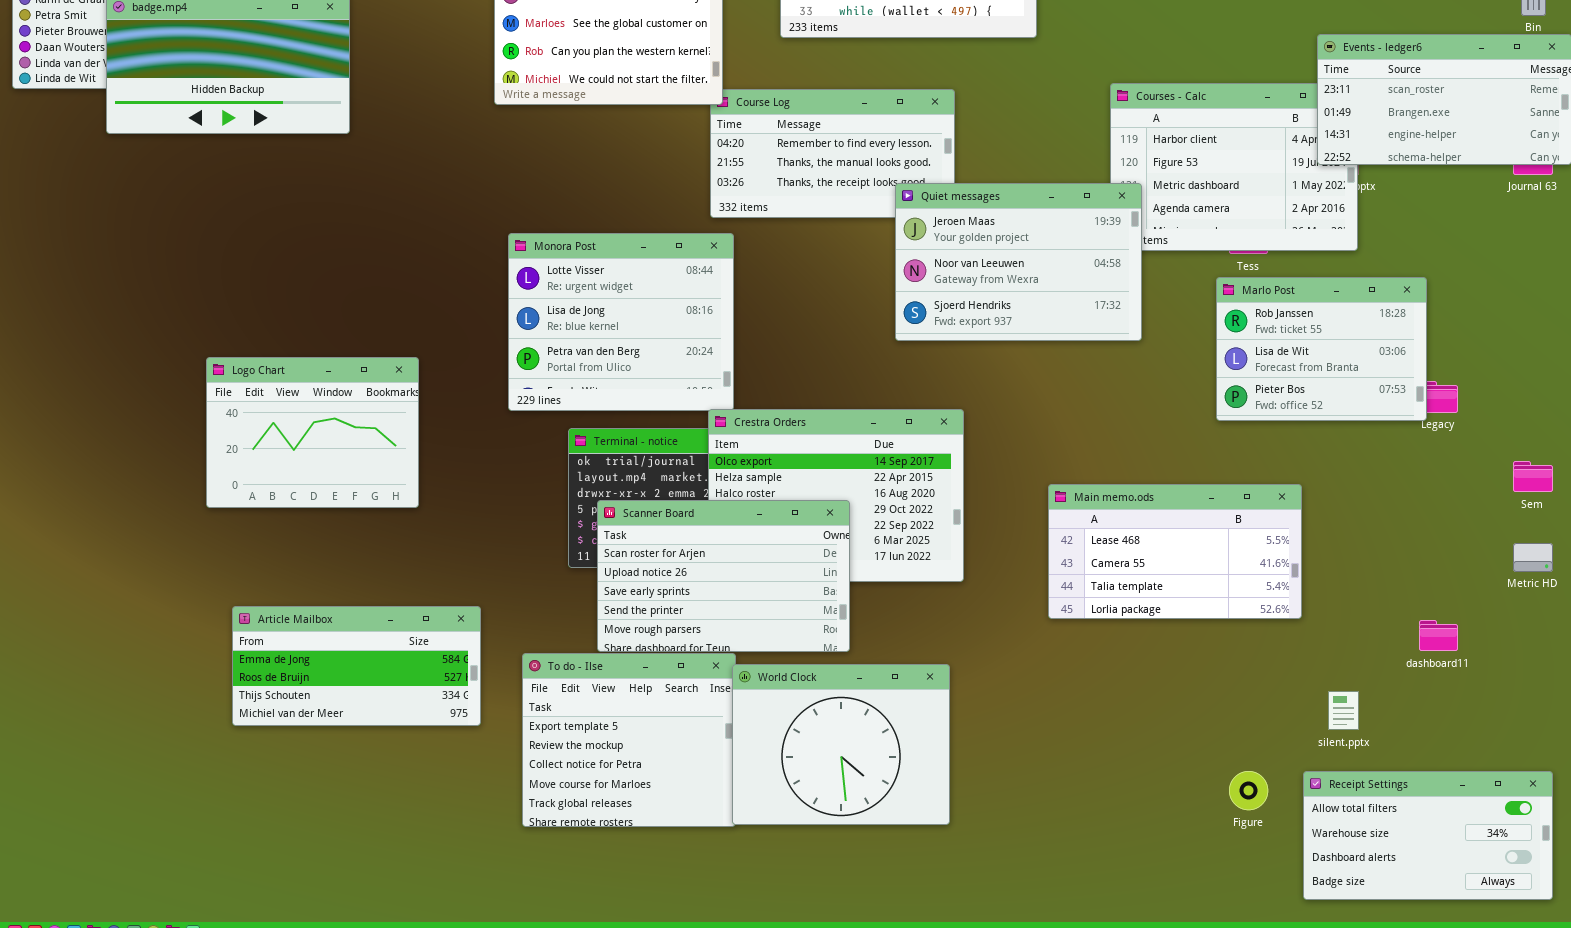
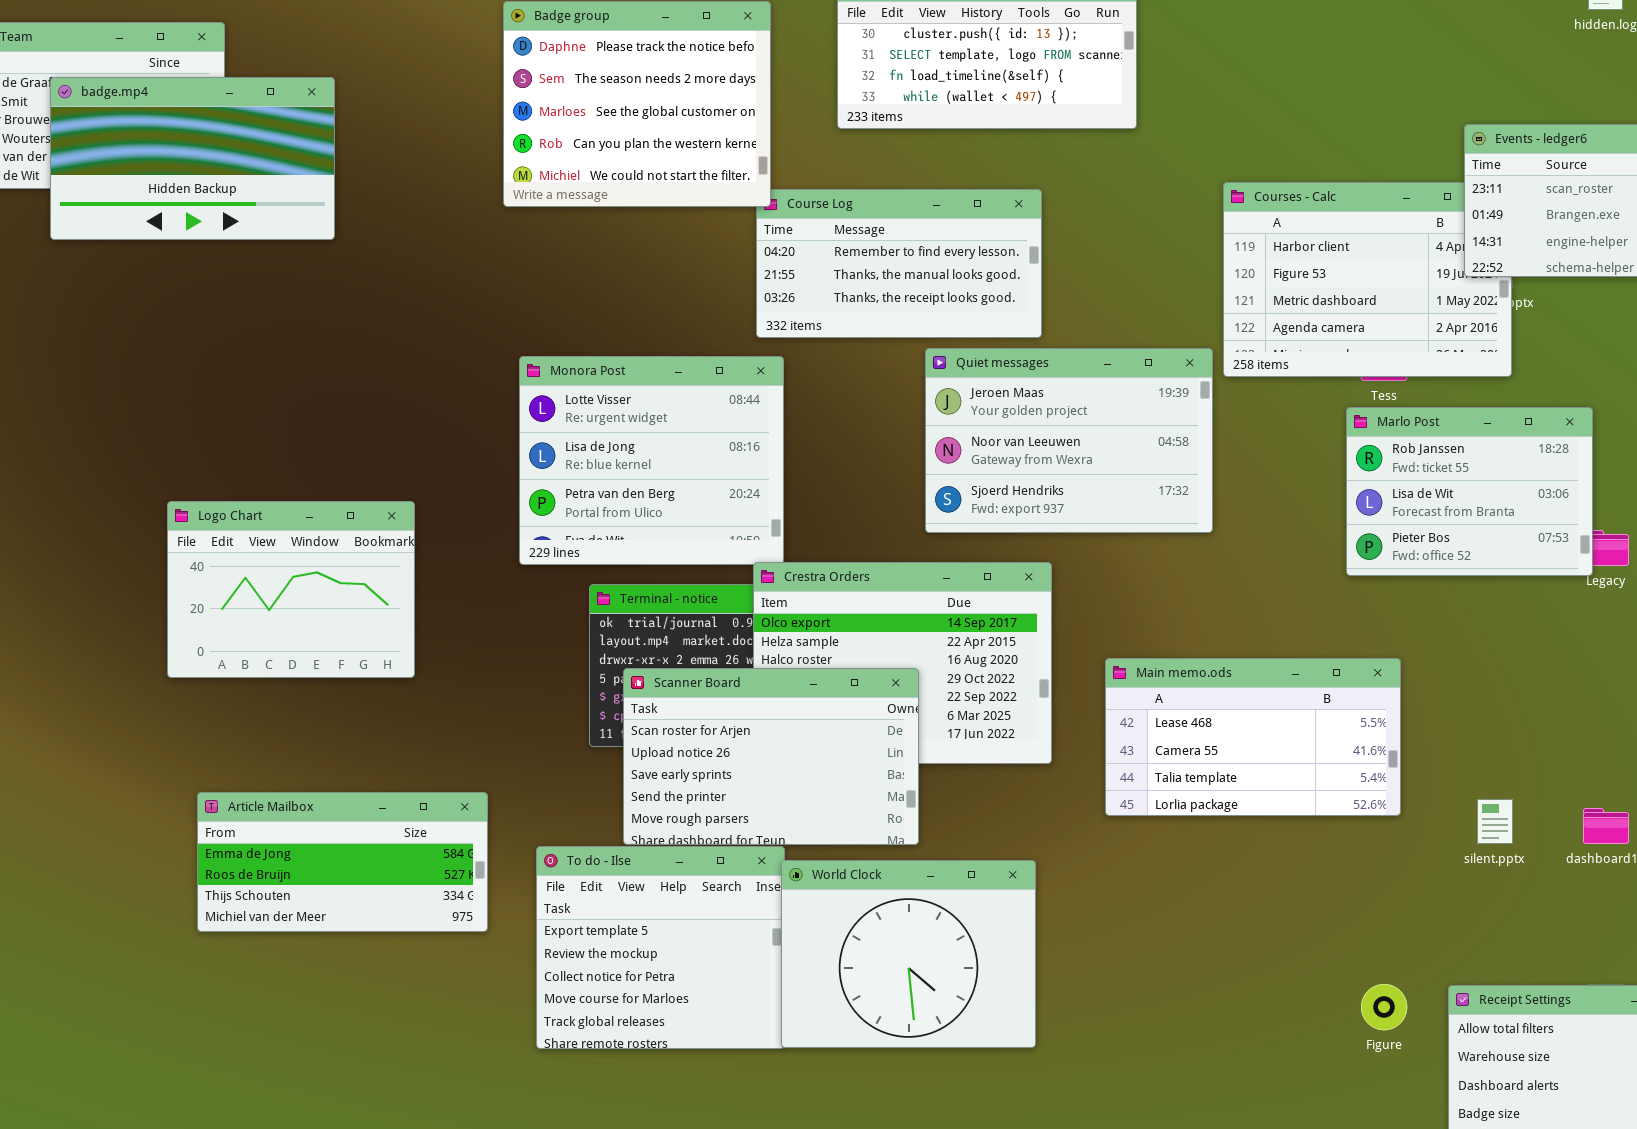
Quiet messages: [895,183,1142,341] -> [925,348,1213,533], moved
Main memo.ods: [1048,484,1302,619] -> [1105,658,1401,816], moved
silent.pptx: [1328,691,1359,730] -> [1477,799,1513,844], moved

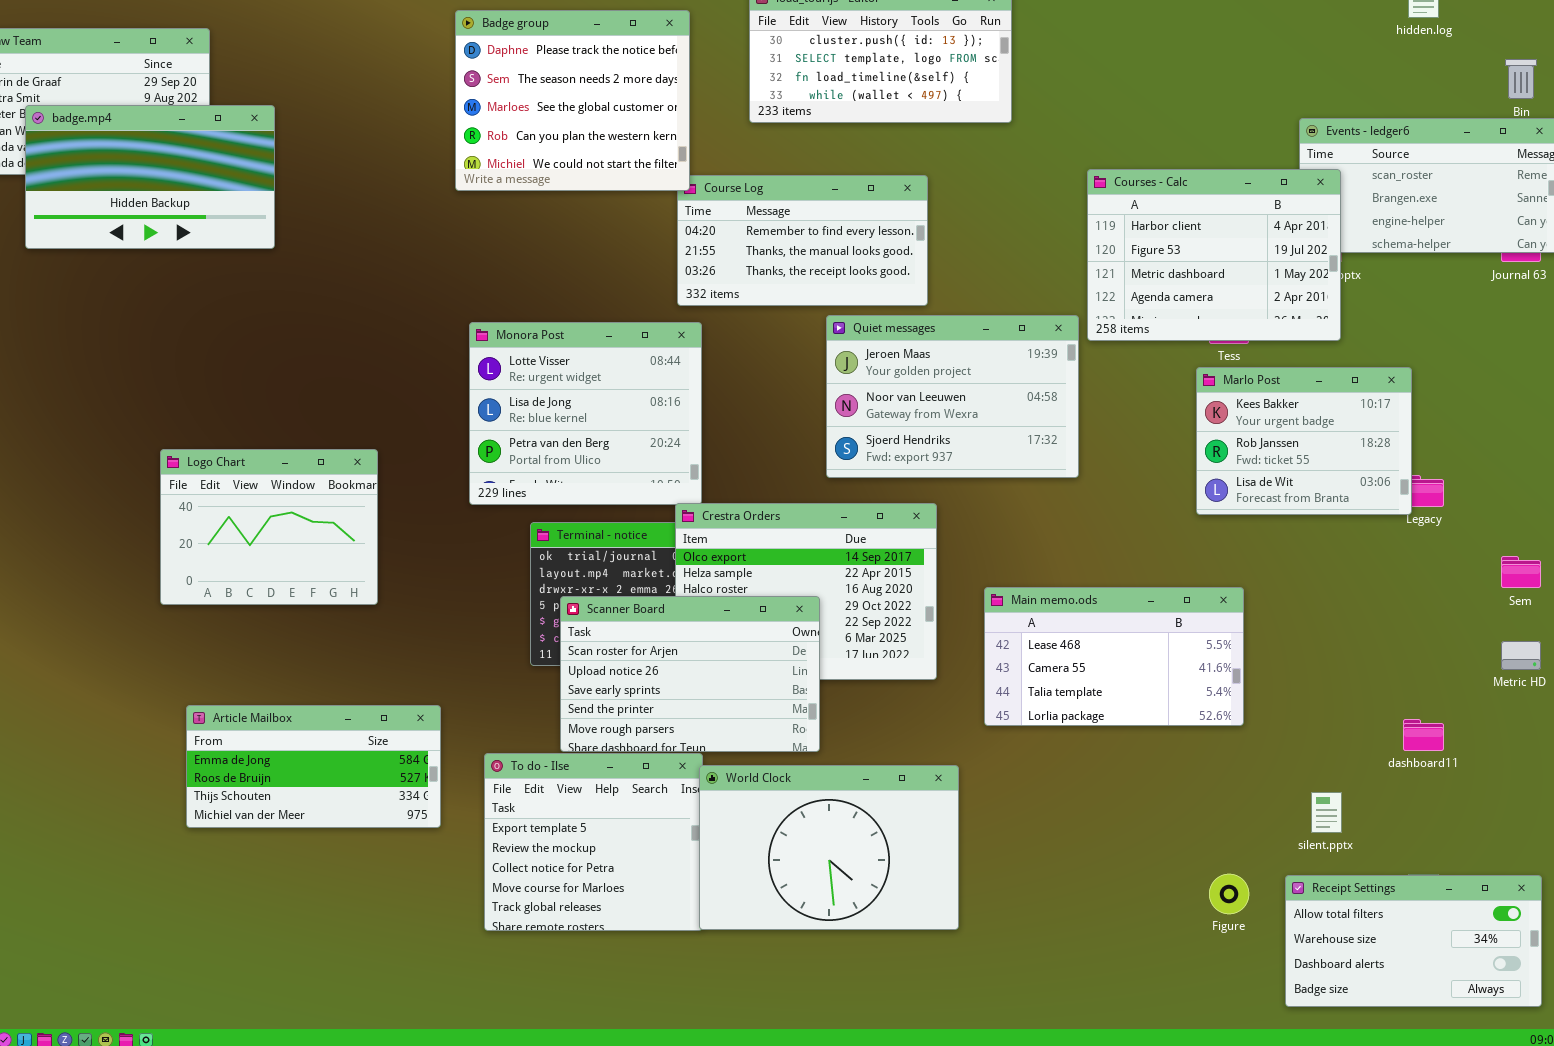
badge.mp4: [50,77,335,240] -> [25,105,275,249], moved
Courses - Calc: [1223,182,1512,377] -> [1087,169,1341,341], raised
Marlo Post: [1346,407,1593,576] -> [1196,367,1412,515], scrolled up 1 row
silent.pptx: [1477,799,1513,844] -> [1311,792,1342,833], moved
World Clock: [781,860,1036,1048] -> [699,765,959,930], resized

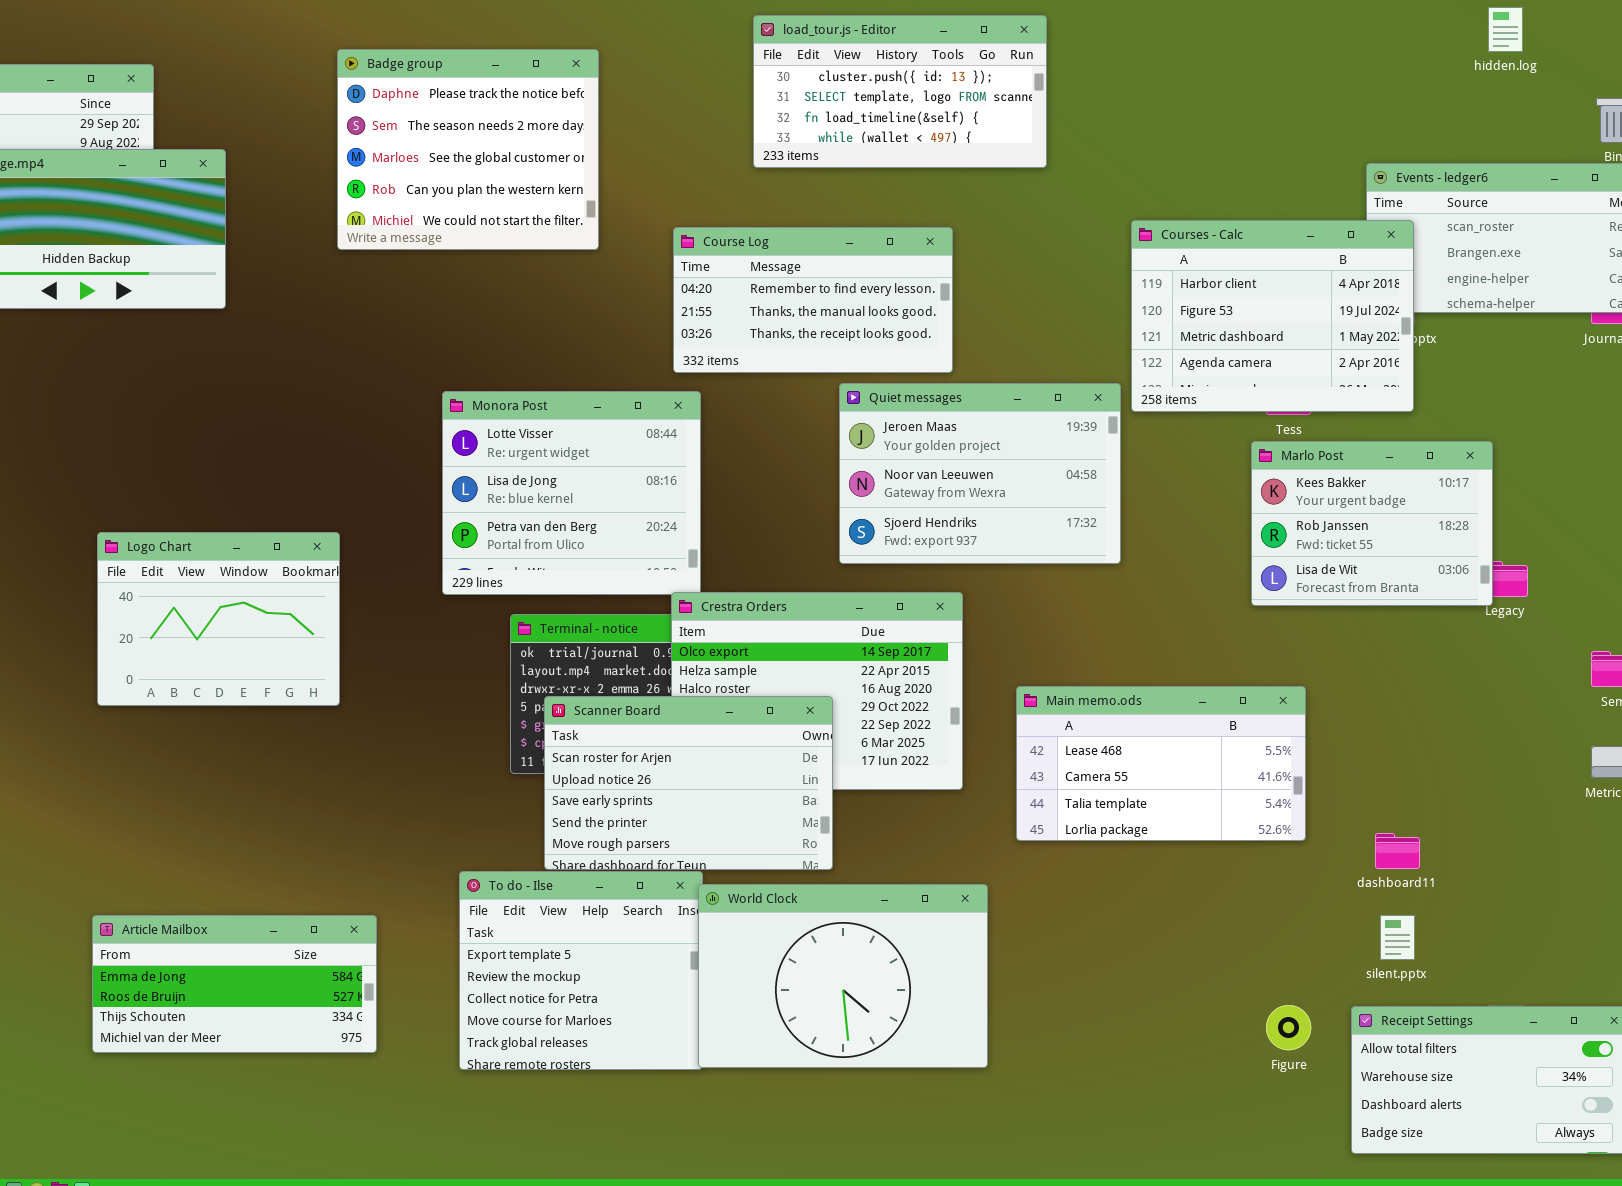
Badge group: [455,10,690,191] -> [337,49,599,250], moved
Article Mailbox: [186,705,441,828] -> [92,915,377,1053], moved
dashboard11: [1403,719,1444,751] -> [1375,833,1420,869], moved

